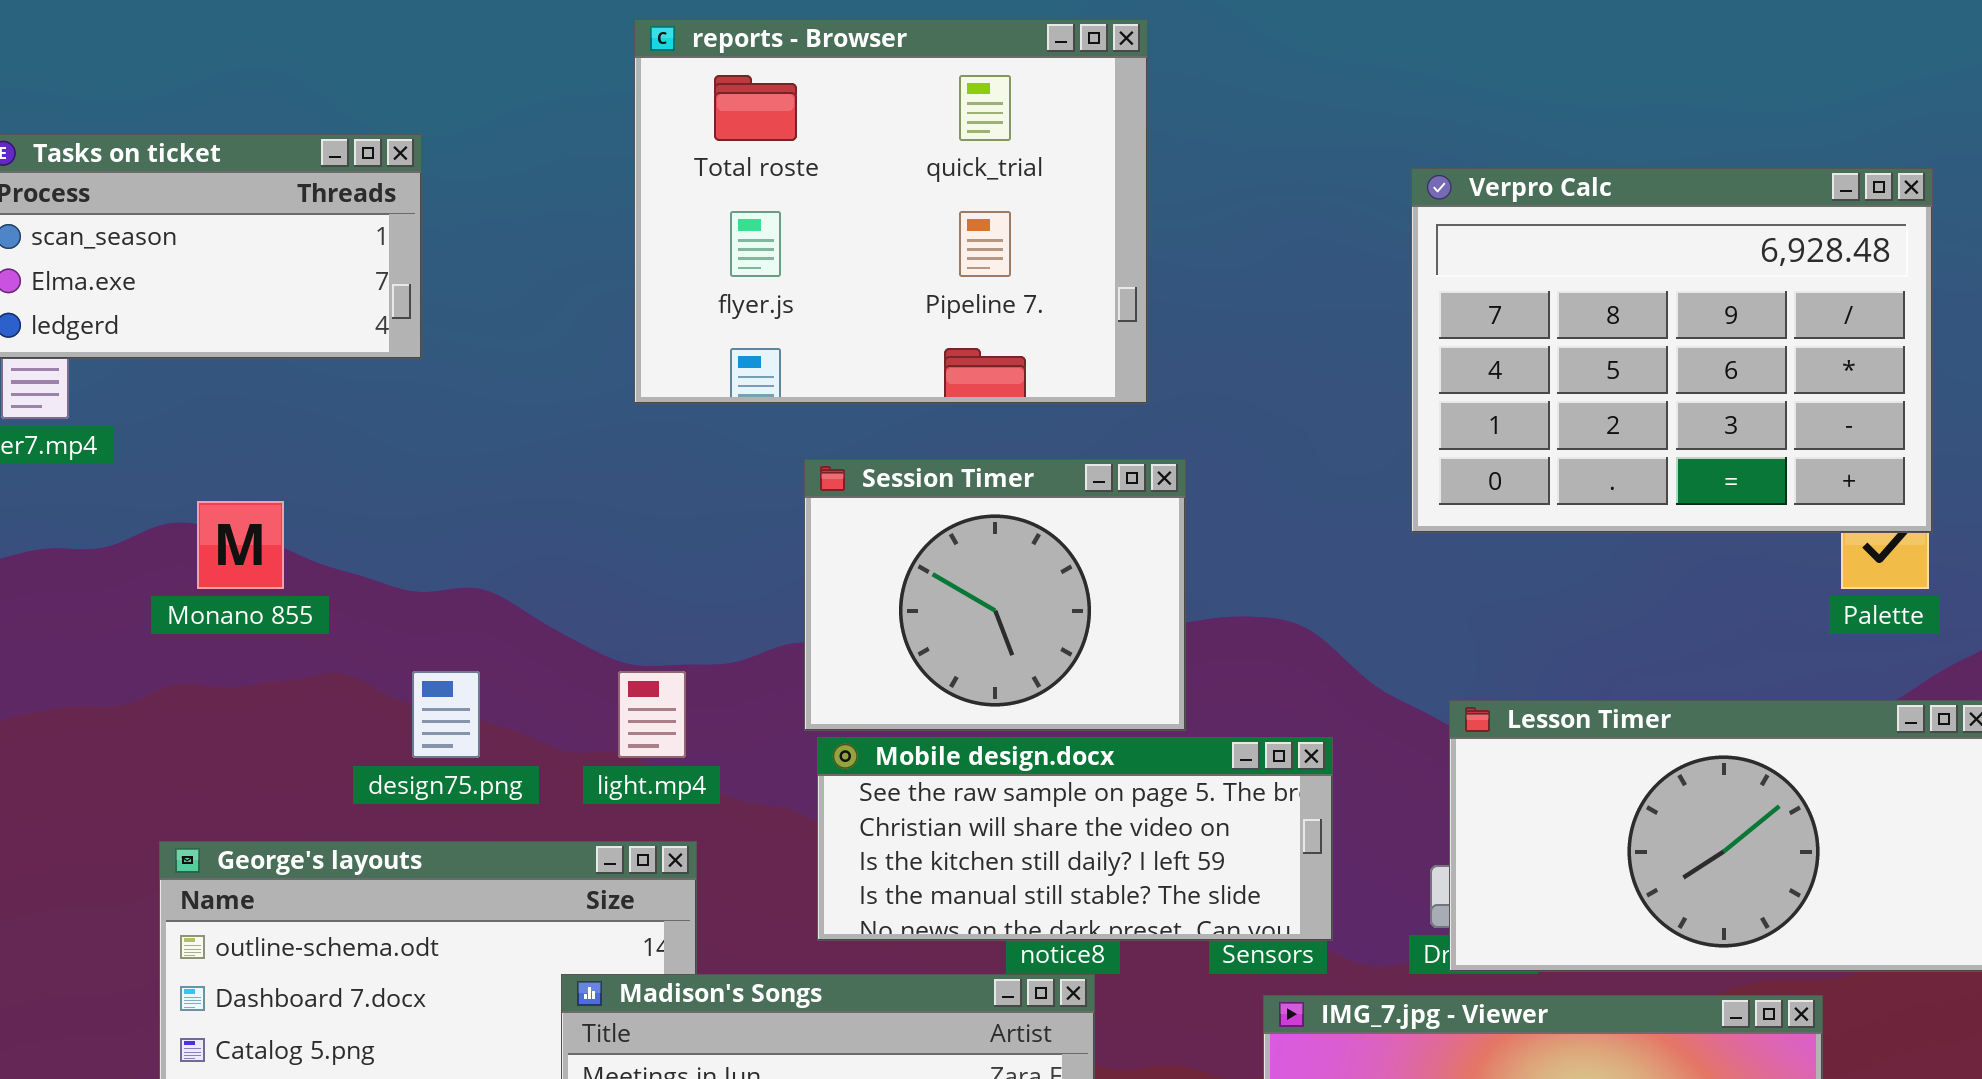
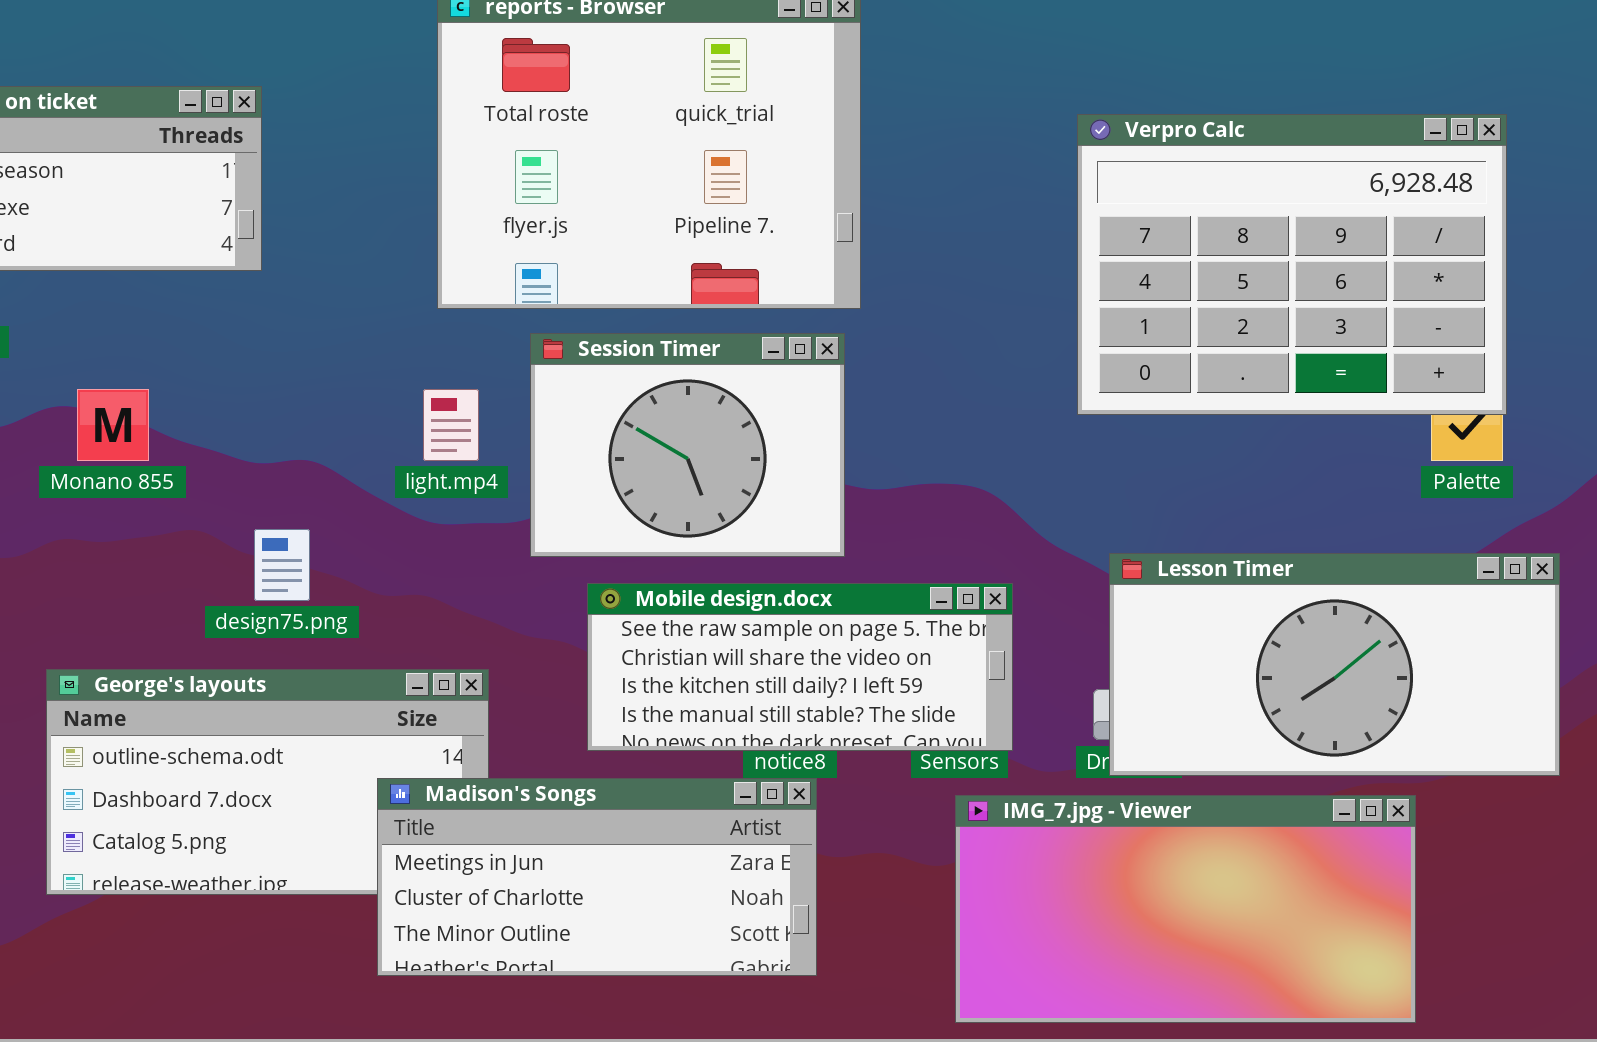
Session Timer: [804,459,1186,731] -> [530,333,845,557], moved
light.mp4: [618,671,686,758] -> [423,389,479,461], moved

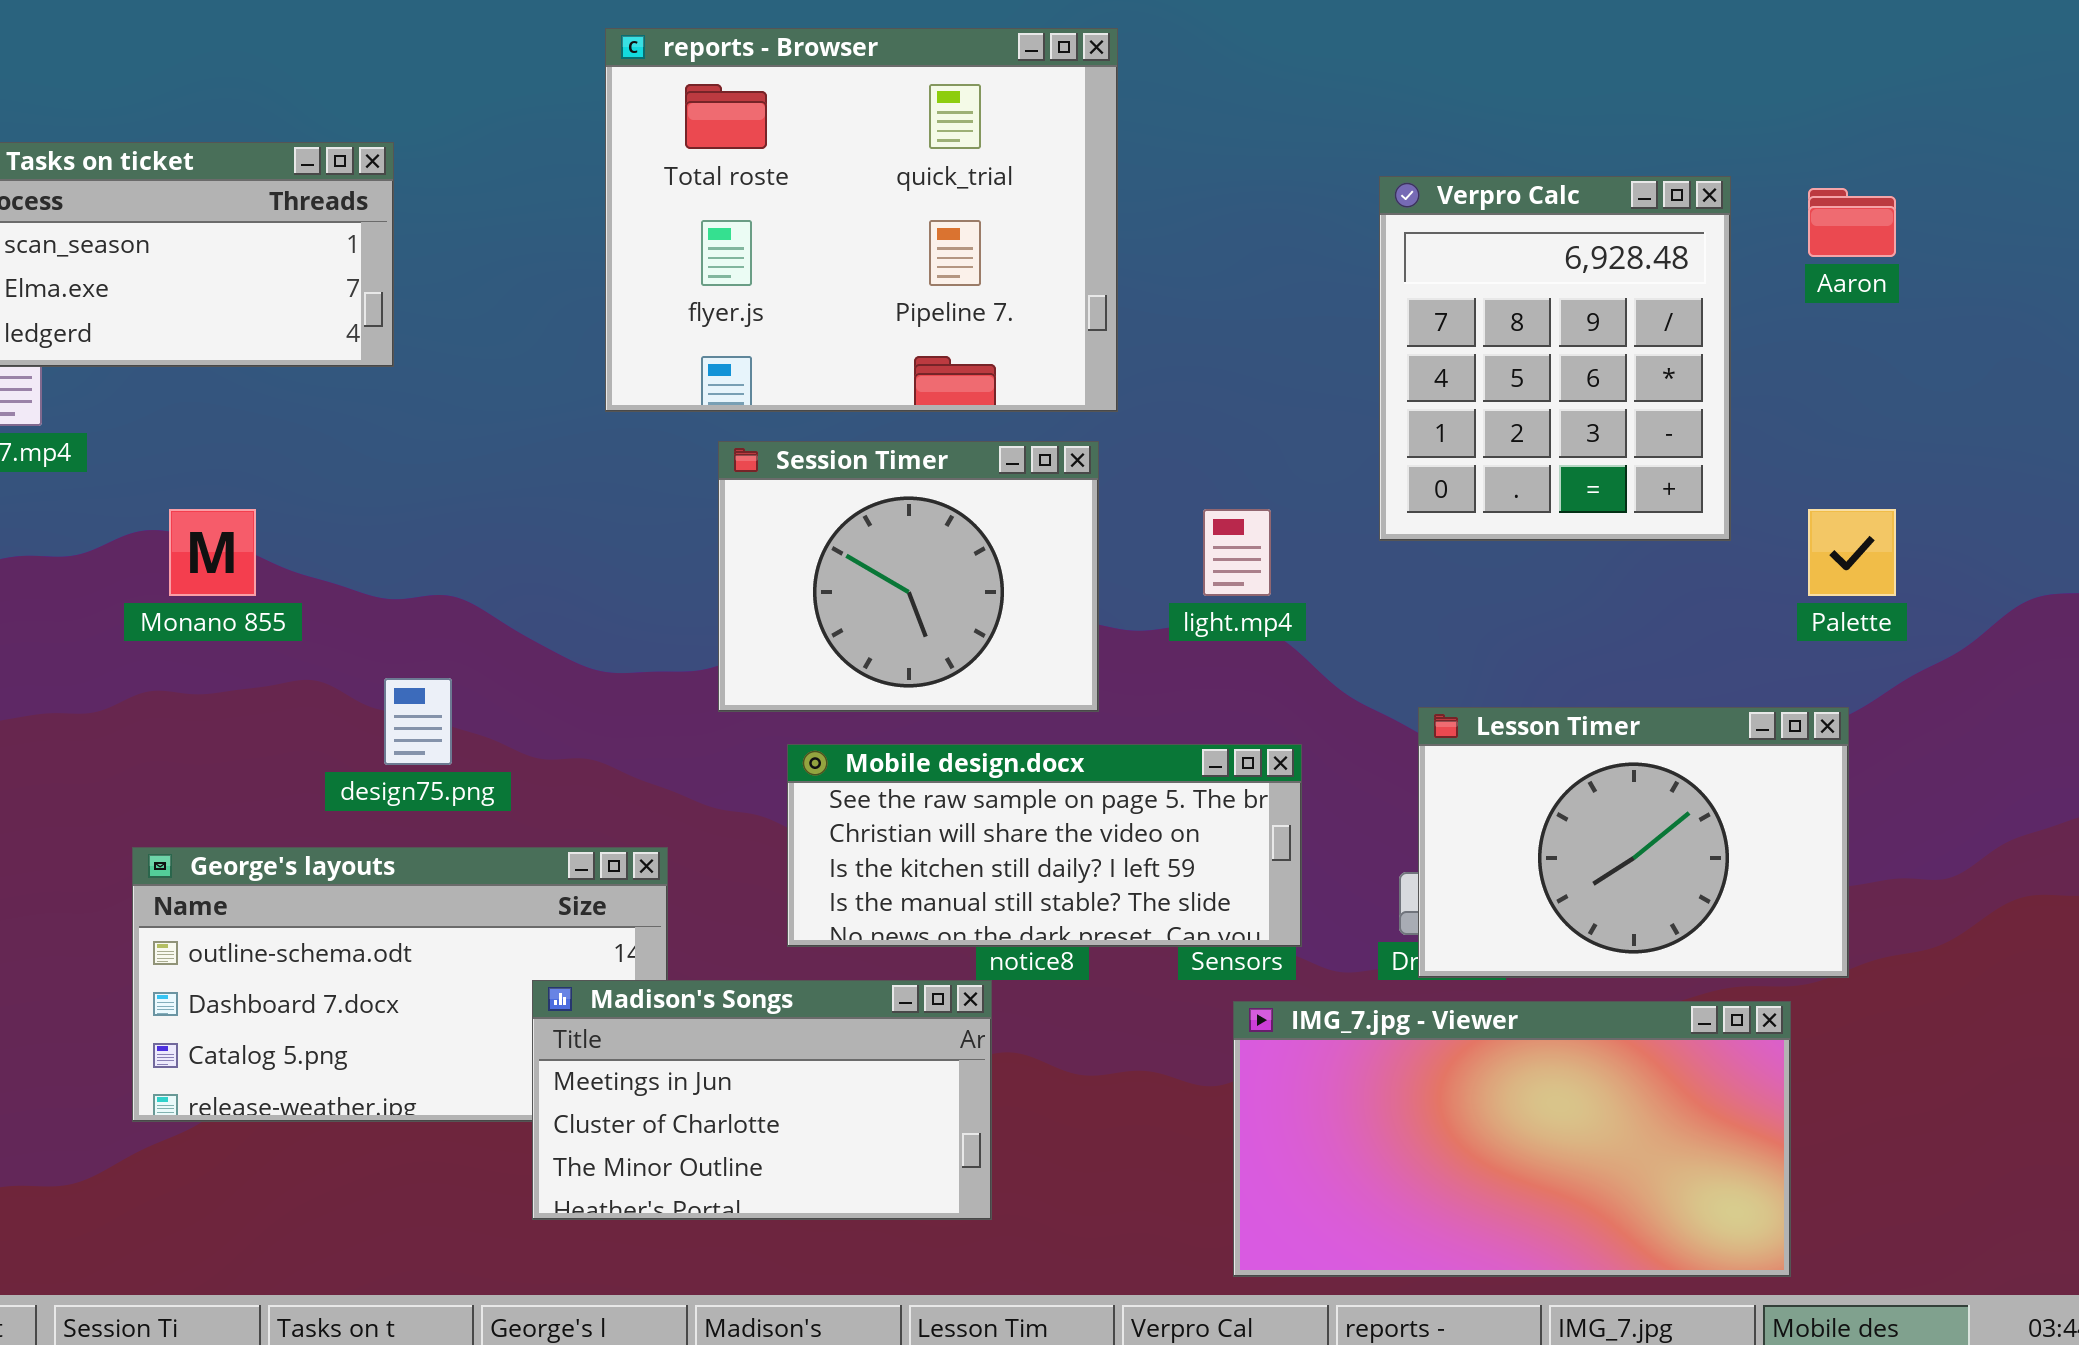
Verpro Calc: [1077,114,1507,415] -> [1379,176,1731,541], resized
light.mp4: [423,389,479,461] -> [1203,509,1271,596], moved
Lesson Timer: [1109,553,1560,776] -> [1418,707,1849,978], resized
Madison's Songs: [377,778,817,976] -> [532,980,992,1220], resized

